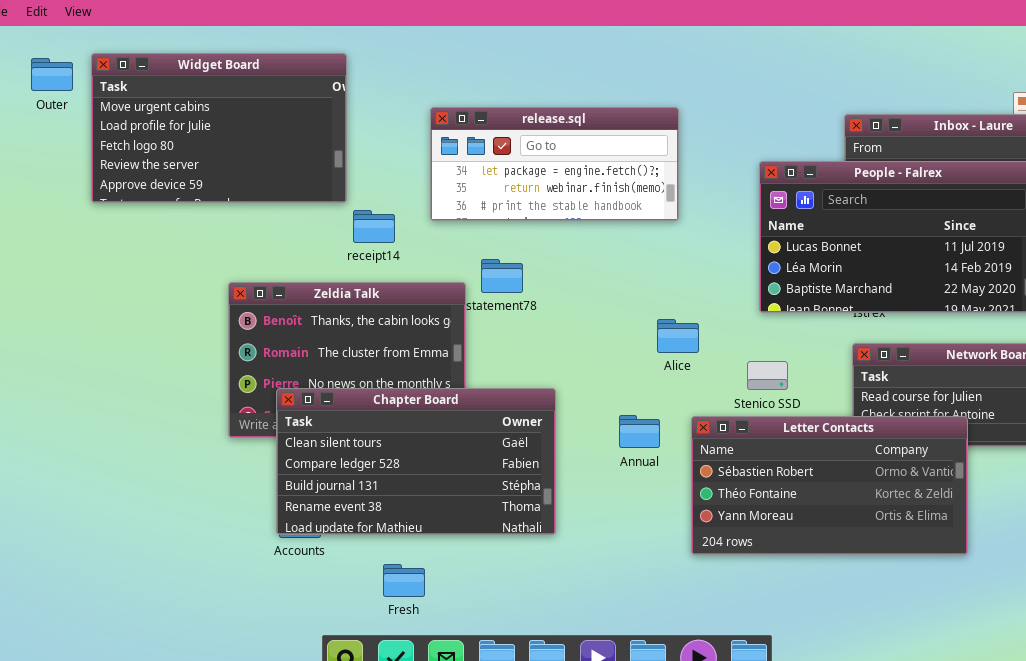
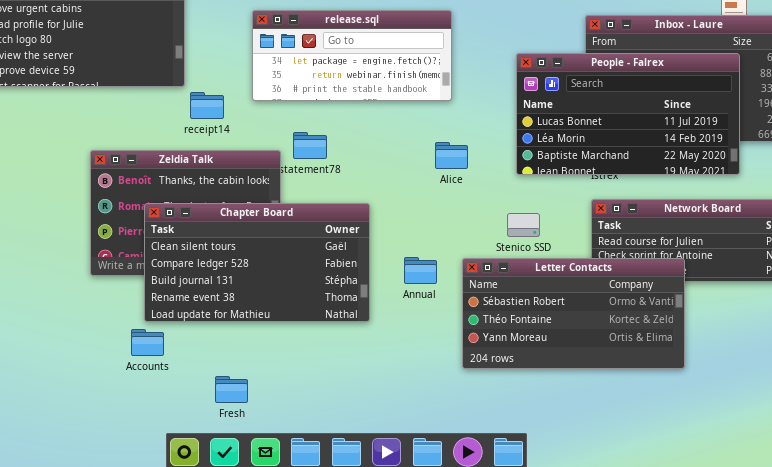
Alice: [657,319,699,353] -> [435,142,468,169], moved
Chapter Board: [276,388,556,535] -> [144,203,370,322], moved

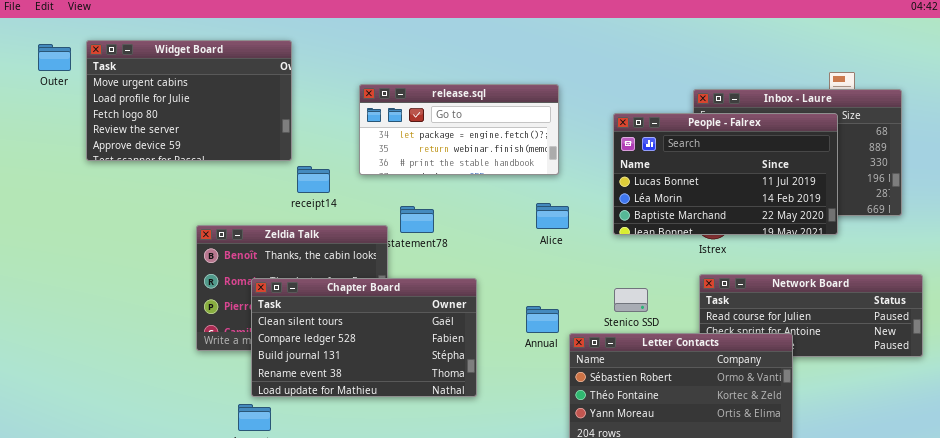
People - Falrex: [516,53,740,175] -> [613,113,838,235], moved
Alice: [435,142,468,169] -> [536,203,569,229], moved
Annual: [404,257,437,284] -> [526,306,559,333], moved

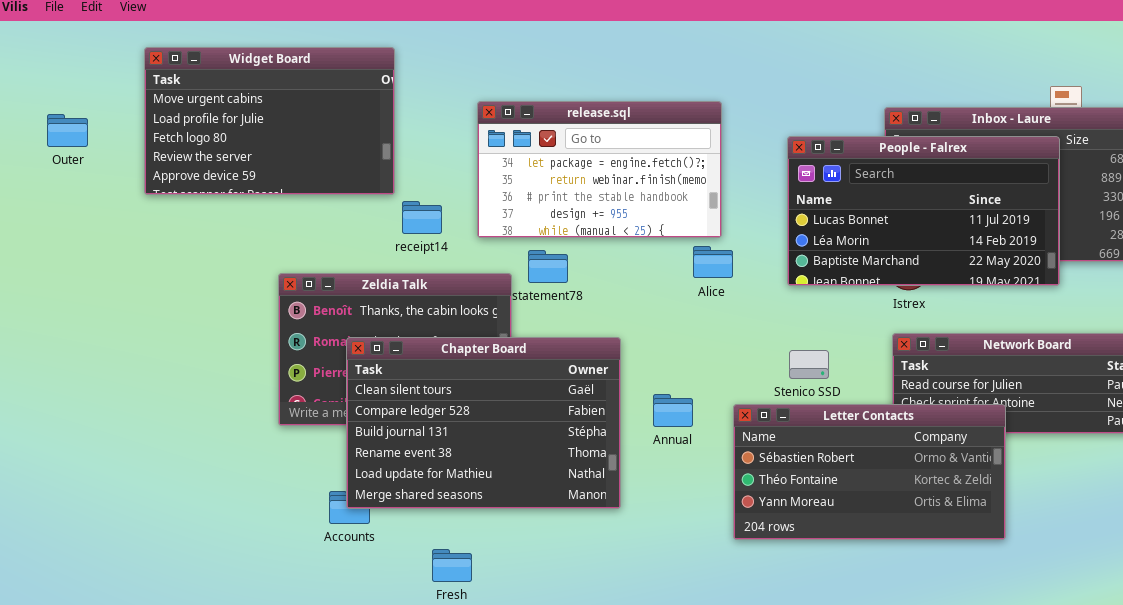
Outer: [38,44,71,71] -> [47,114,88,147], moved
release.sql: [359,84,559,175] -> [477,101,722,238], resized
Chapter Board: [251,278,477,397] -> [346,337,621,509], resized
Annual: [526,306,559,333] -> [653,394,693,427], moved

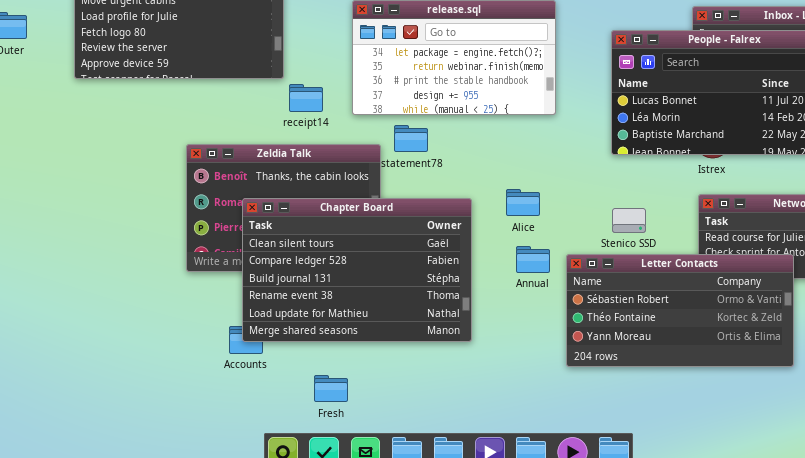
Alice: [693,246,733,278] -> [506,189,540,216], moved
Annual: [653,394,693,427] -> [516,246,550,273], moved

